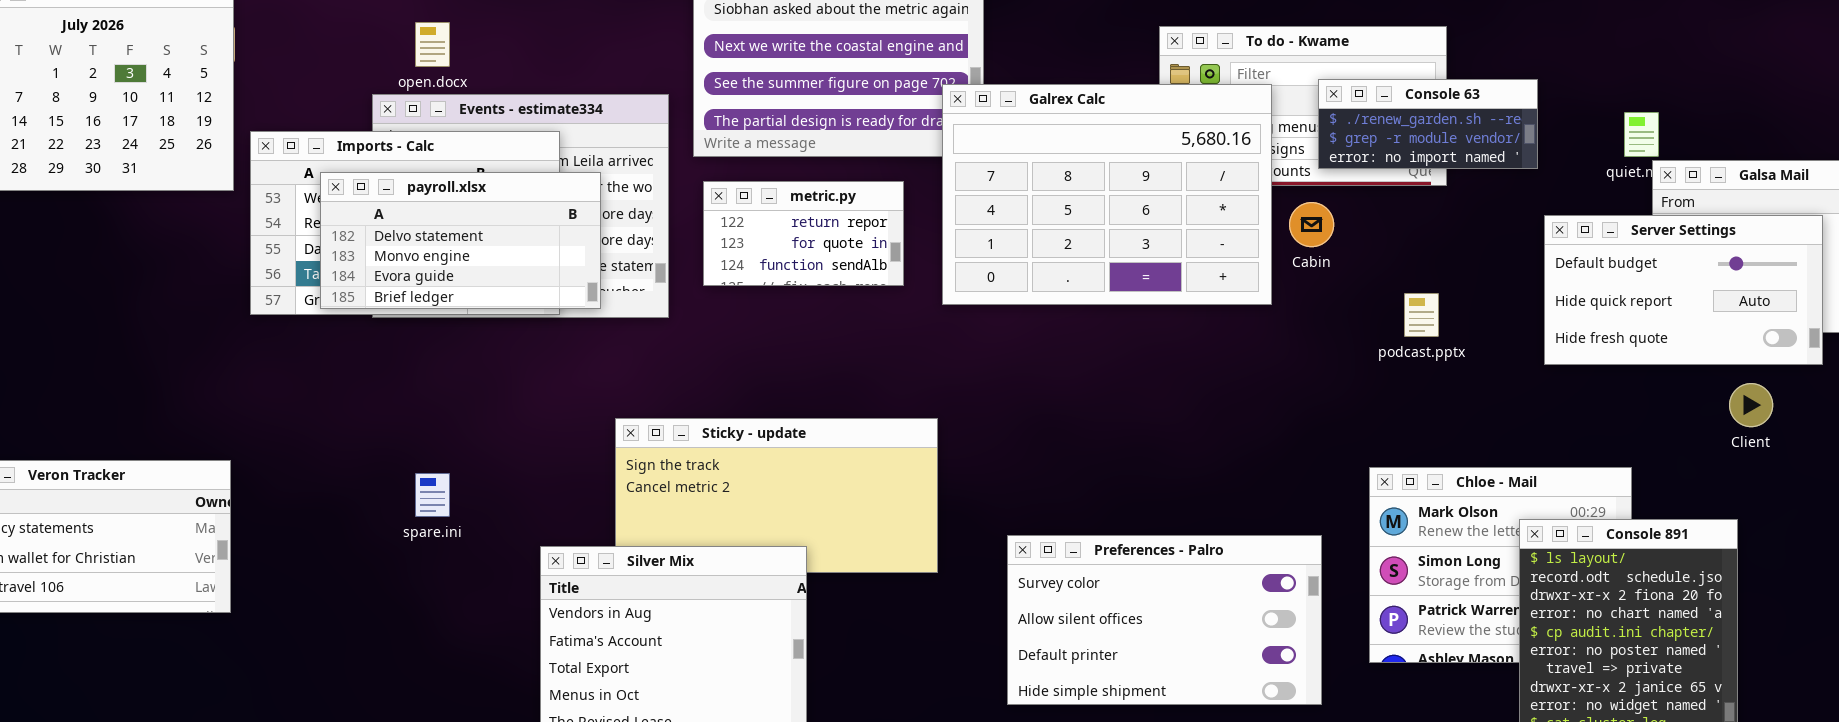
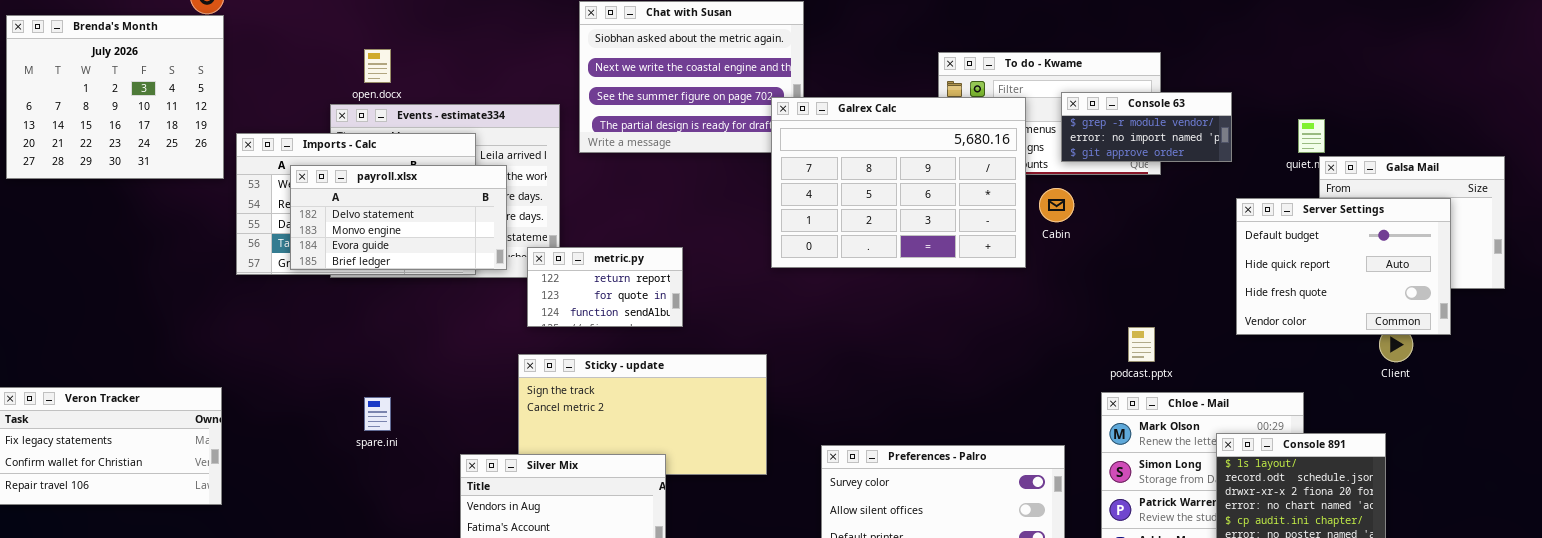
Console 63: [1318,79,1538,169] -> [1061,92,1232,162], scrolled down 1 row
metric.py: [703,181,904,286] -> [527,247,683,327], moved
Server Settings: [1544,215,1823,365] -> [1236,198,1451,335], resized
podcast.pptx: [1404,293,1439,337] -> [1128,327,1155,362], moved

